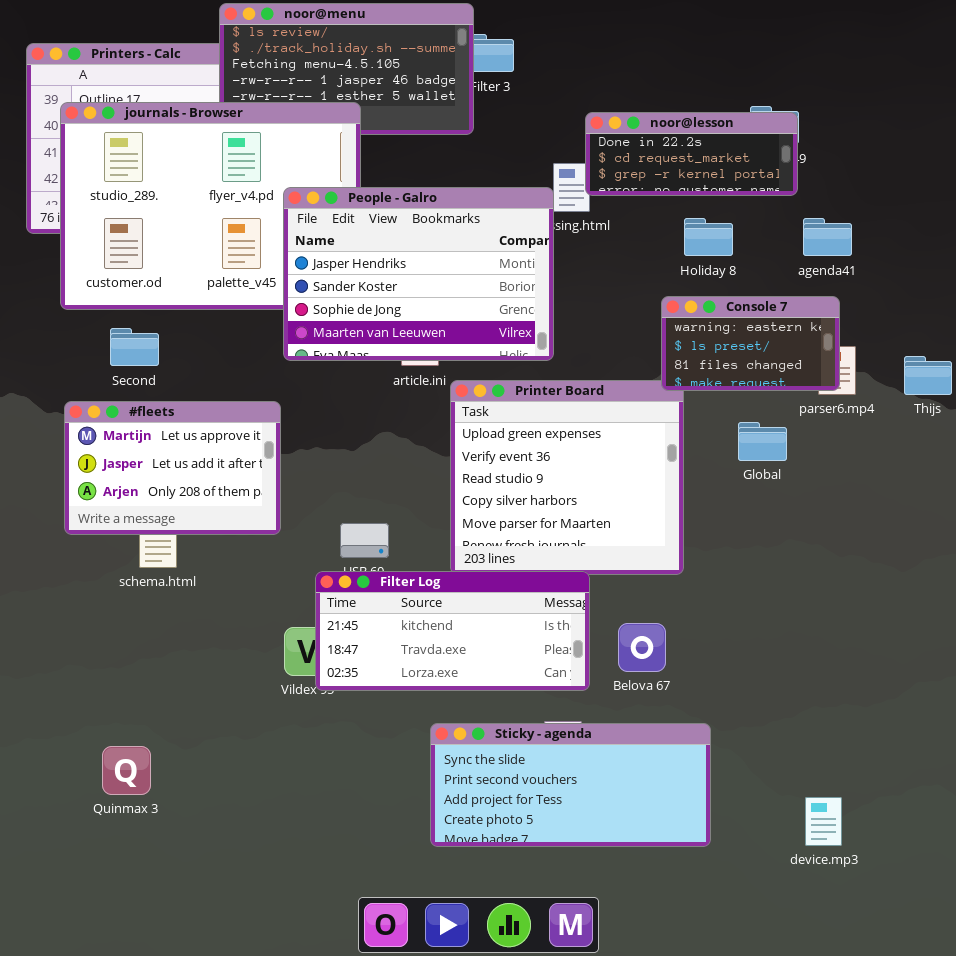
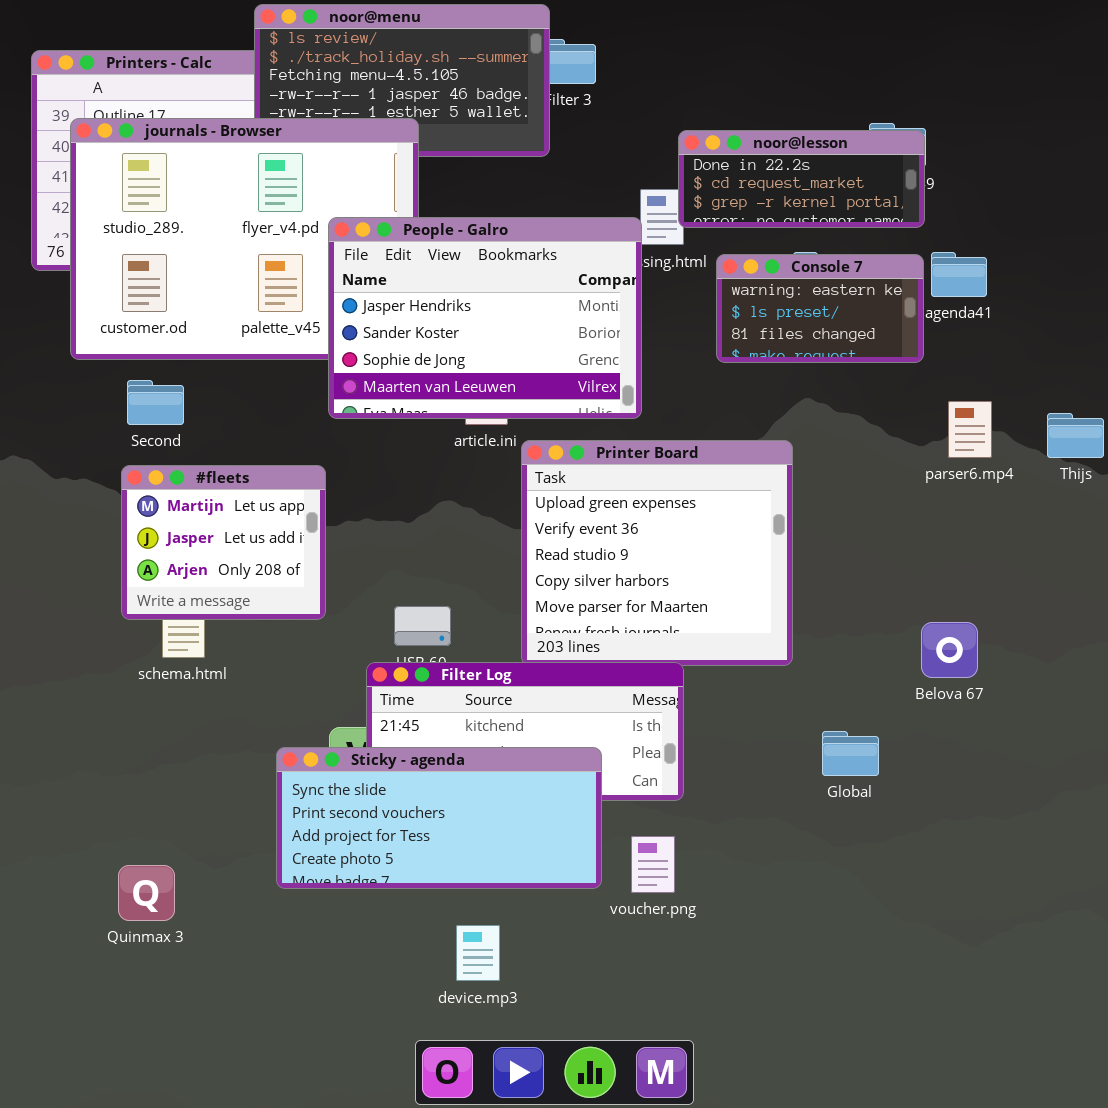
Console 7: [661,296,840,391] -> [716,254,924,363], moved
#fleets: [64,401,281,535] -> [121,465,326,620], resized
Global: [738,422,787,461] -> [822,731,879,776], moved
Belova 67: [618,623,666,672] -> [921,622,978,678], moved
Sticky - agenda: [430,723,711,847] -> [276,747,602,889], moved
device.mp3: [805,797,842,846] -> [456,925,500,981], moved

